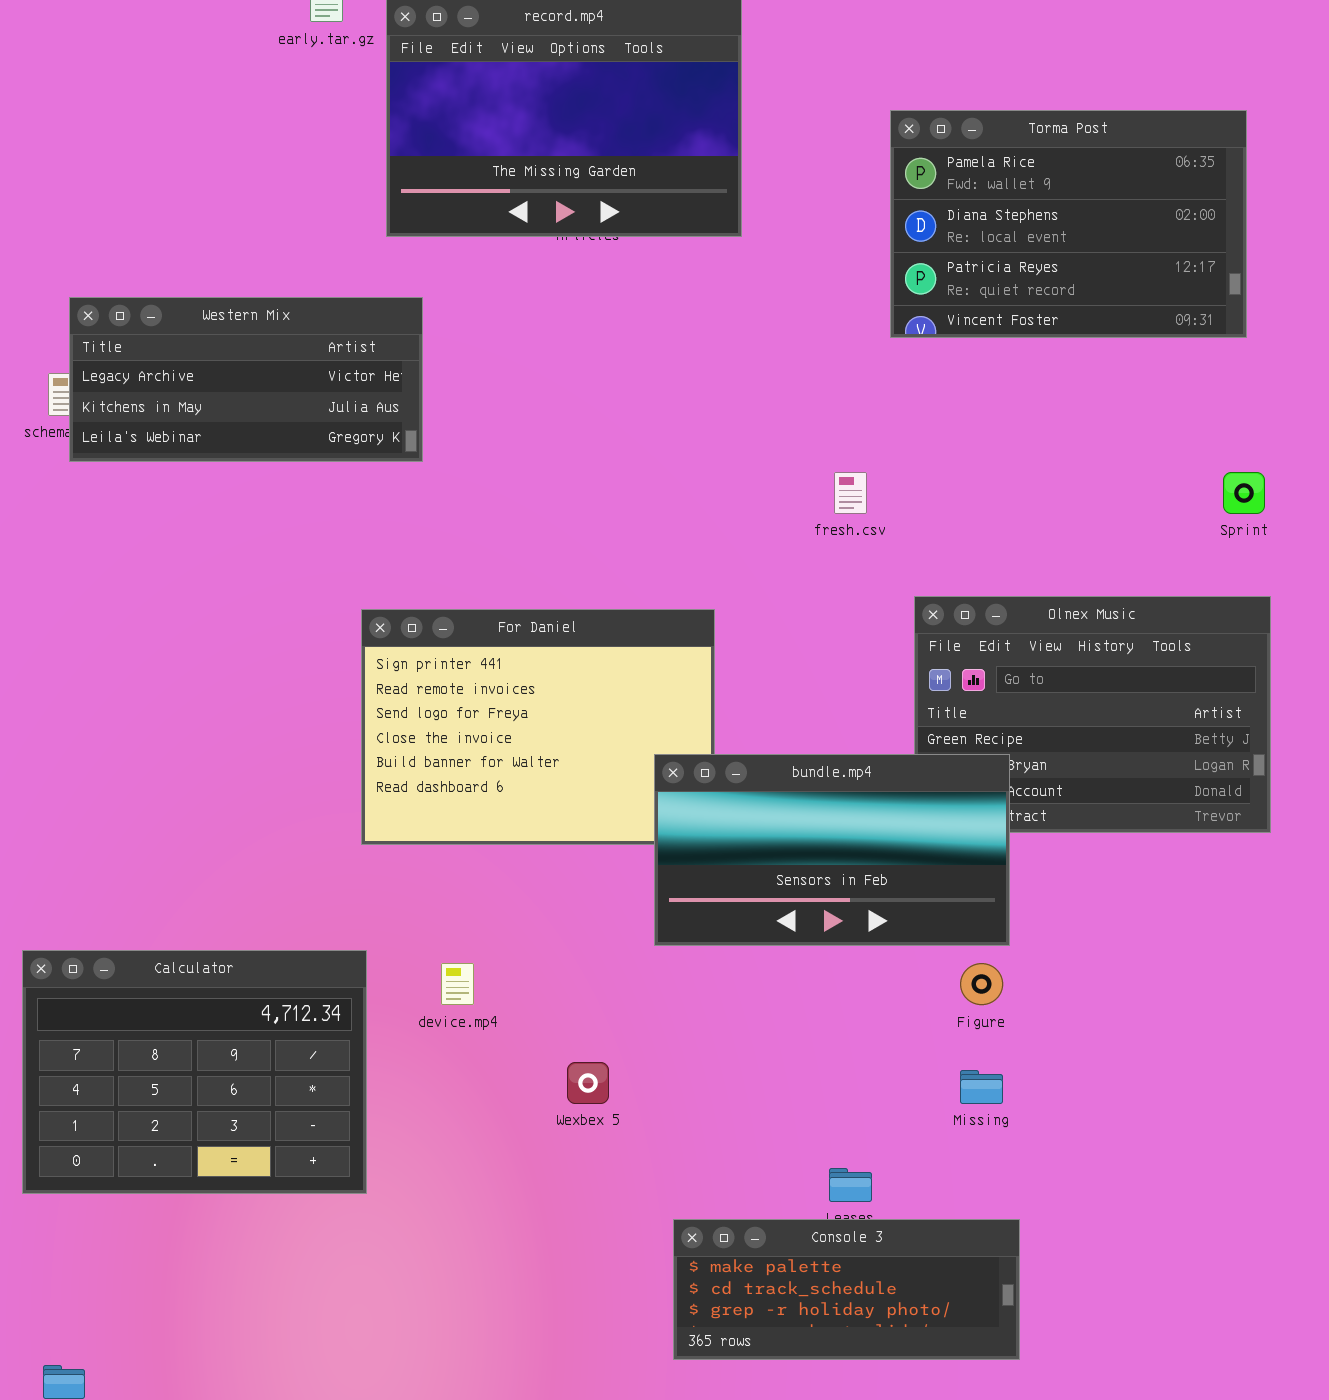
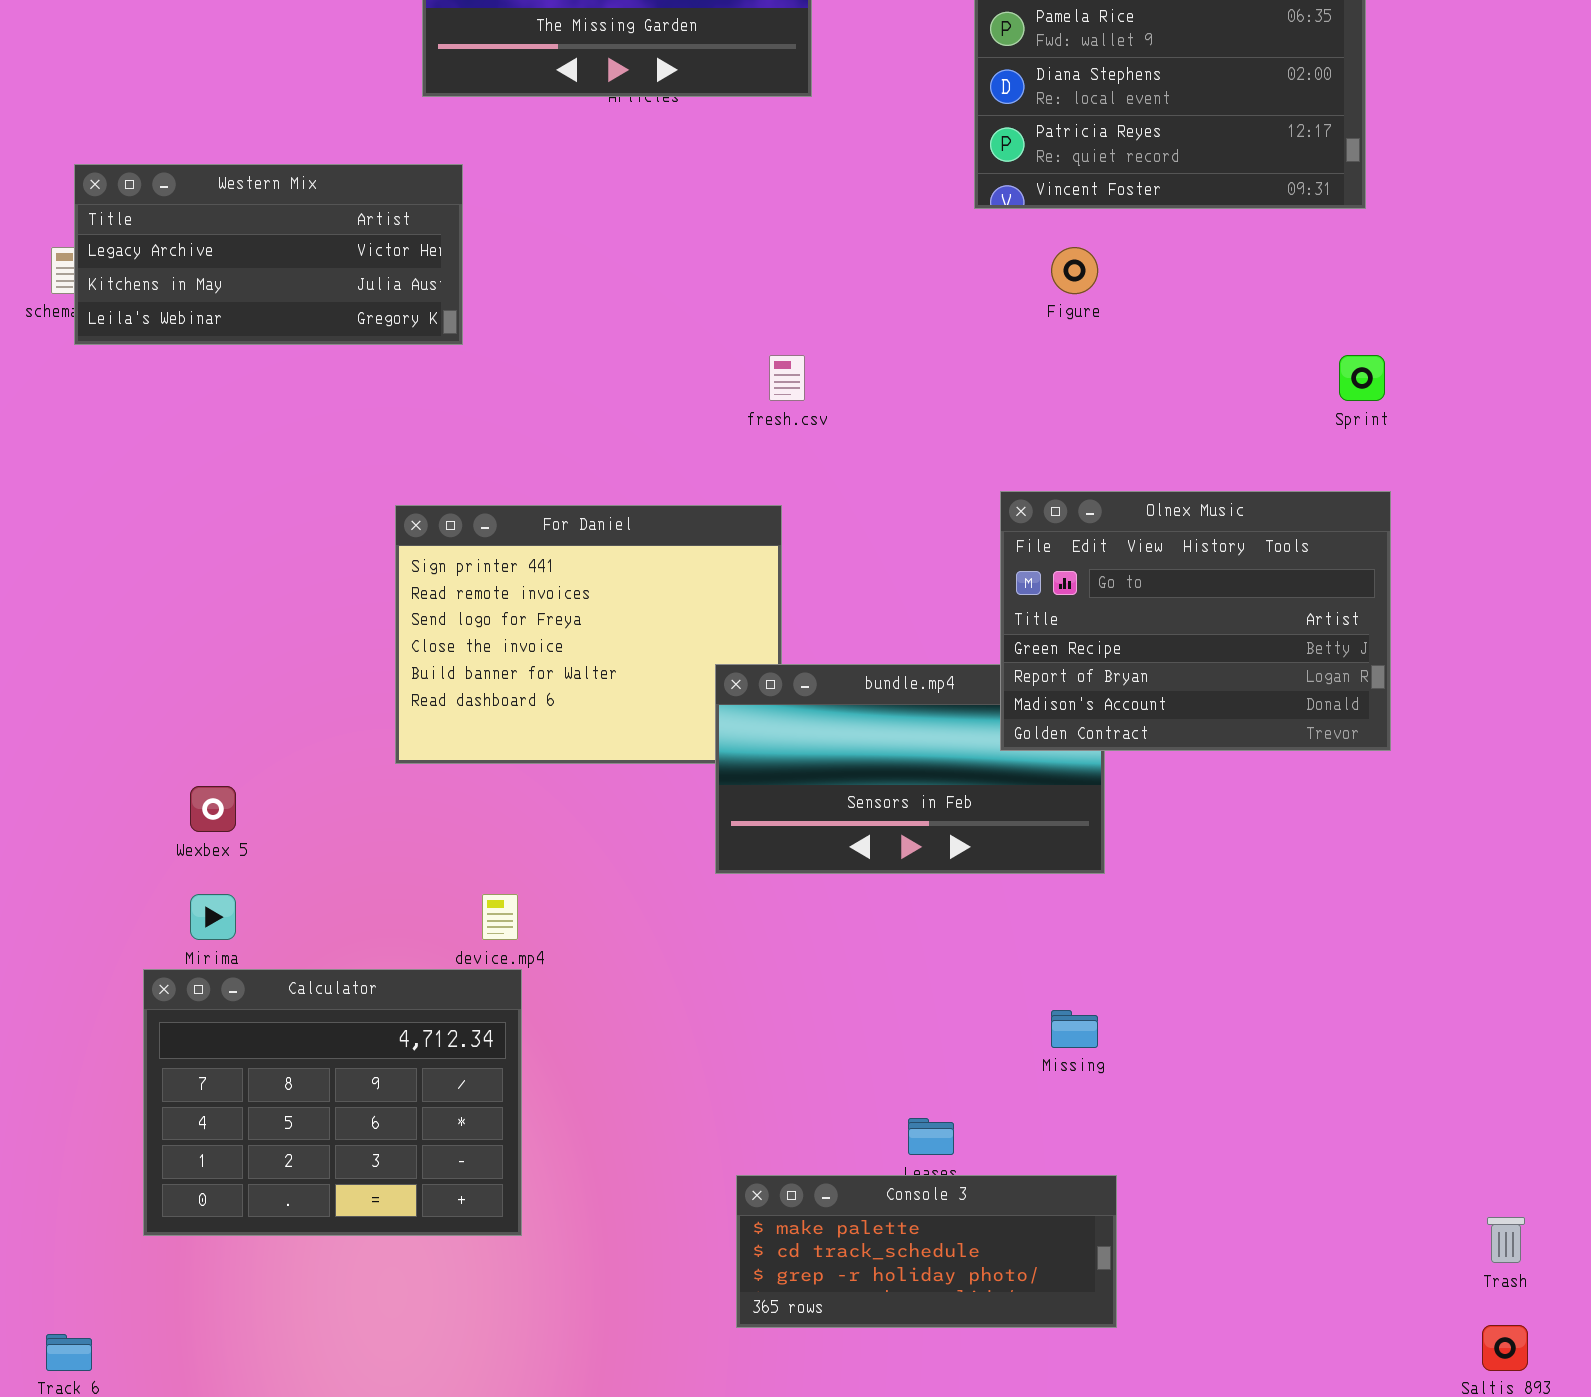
fresh.csv: [834,472,867,514] -> [769,355,805,401], moved
Olnex Music: [914,596,1271,833] -> [1000,491,1391,751], raised
Calculator: [22,950,367,1194] -> [143,969,522,1236], moved
Figure: [960,963,1003,1005] -> [1051,247,1098,294], moved
Wexbex 5: [567,1062,609,1104] -> [190,786,236,832], moved

